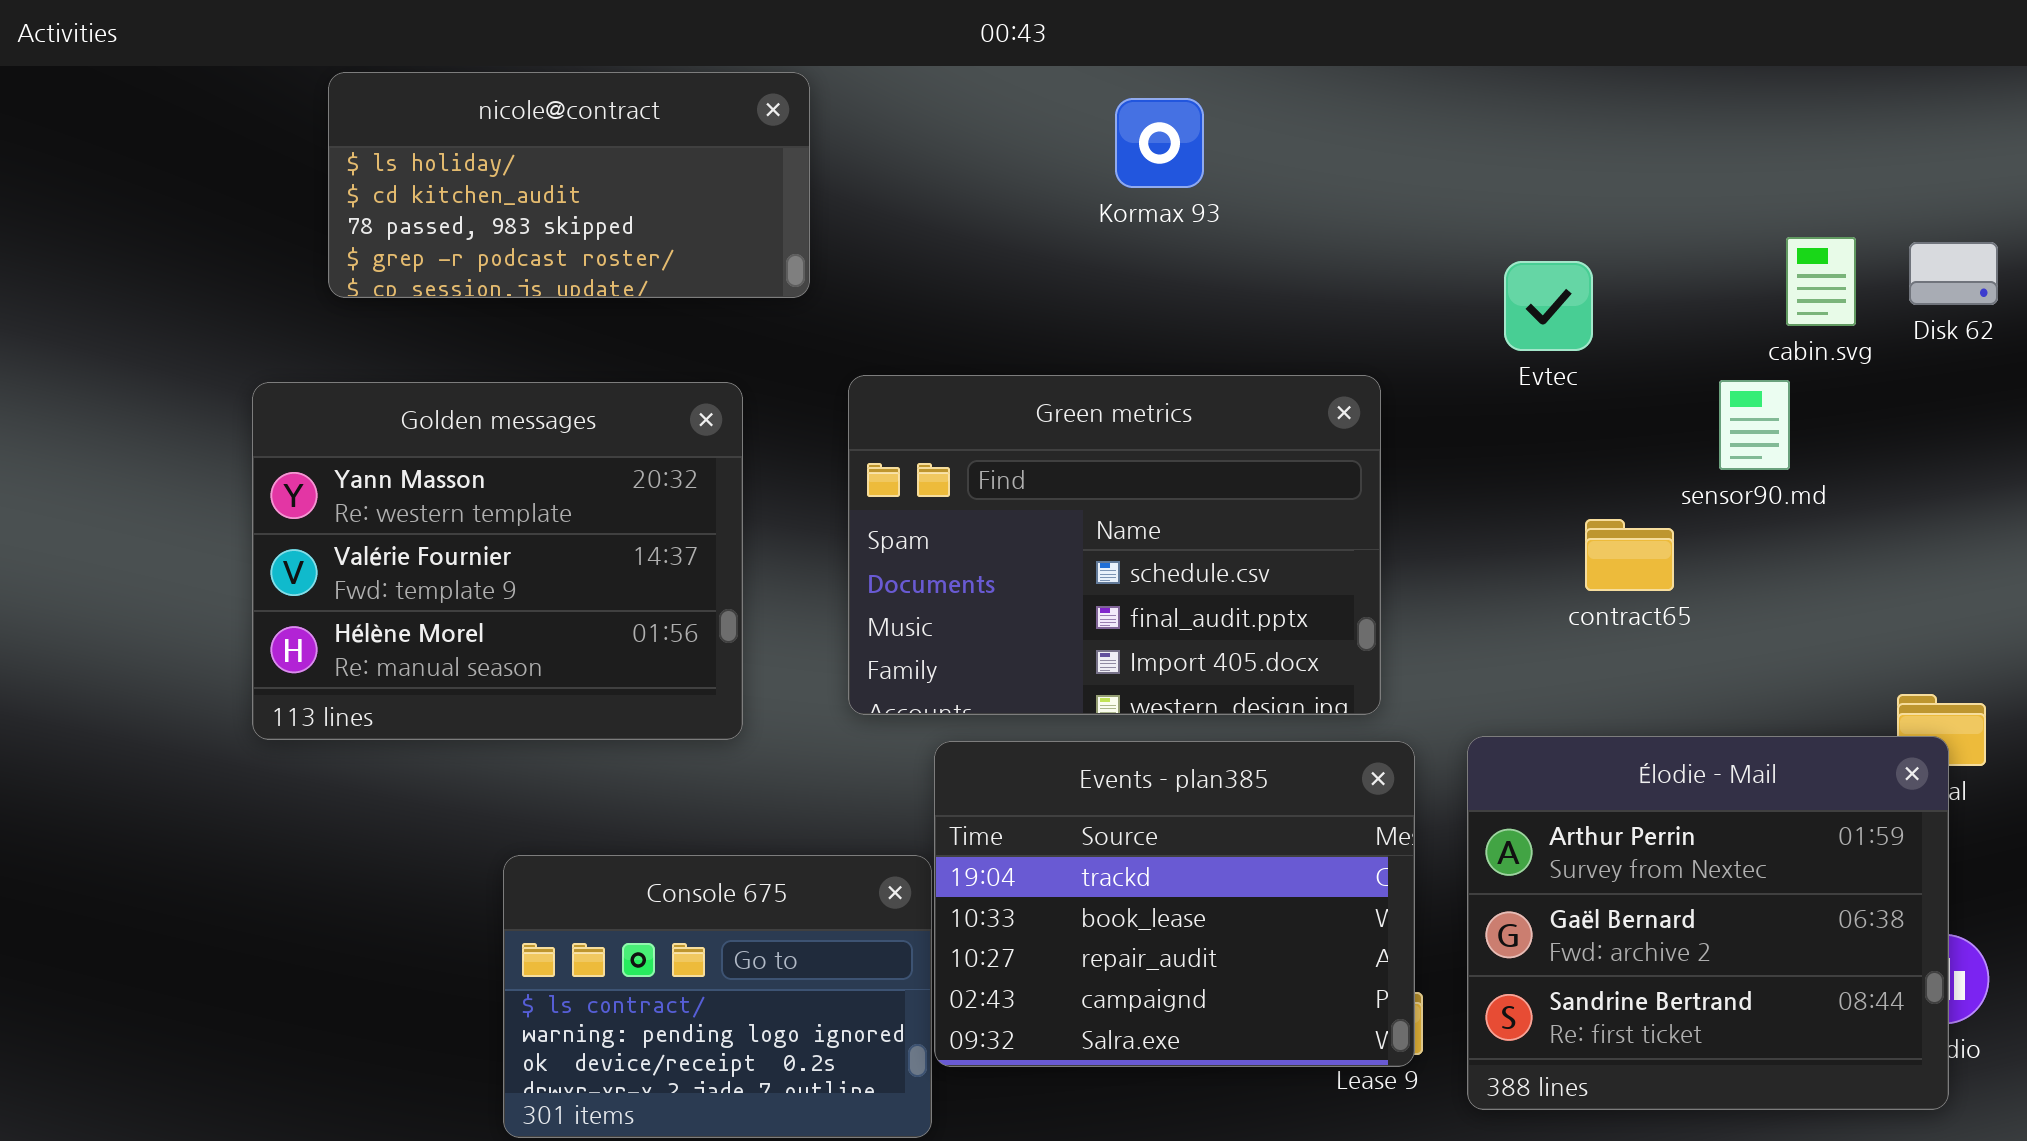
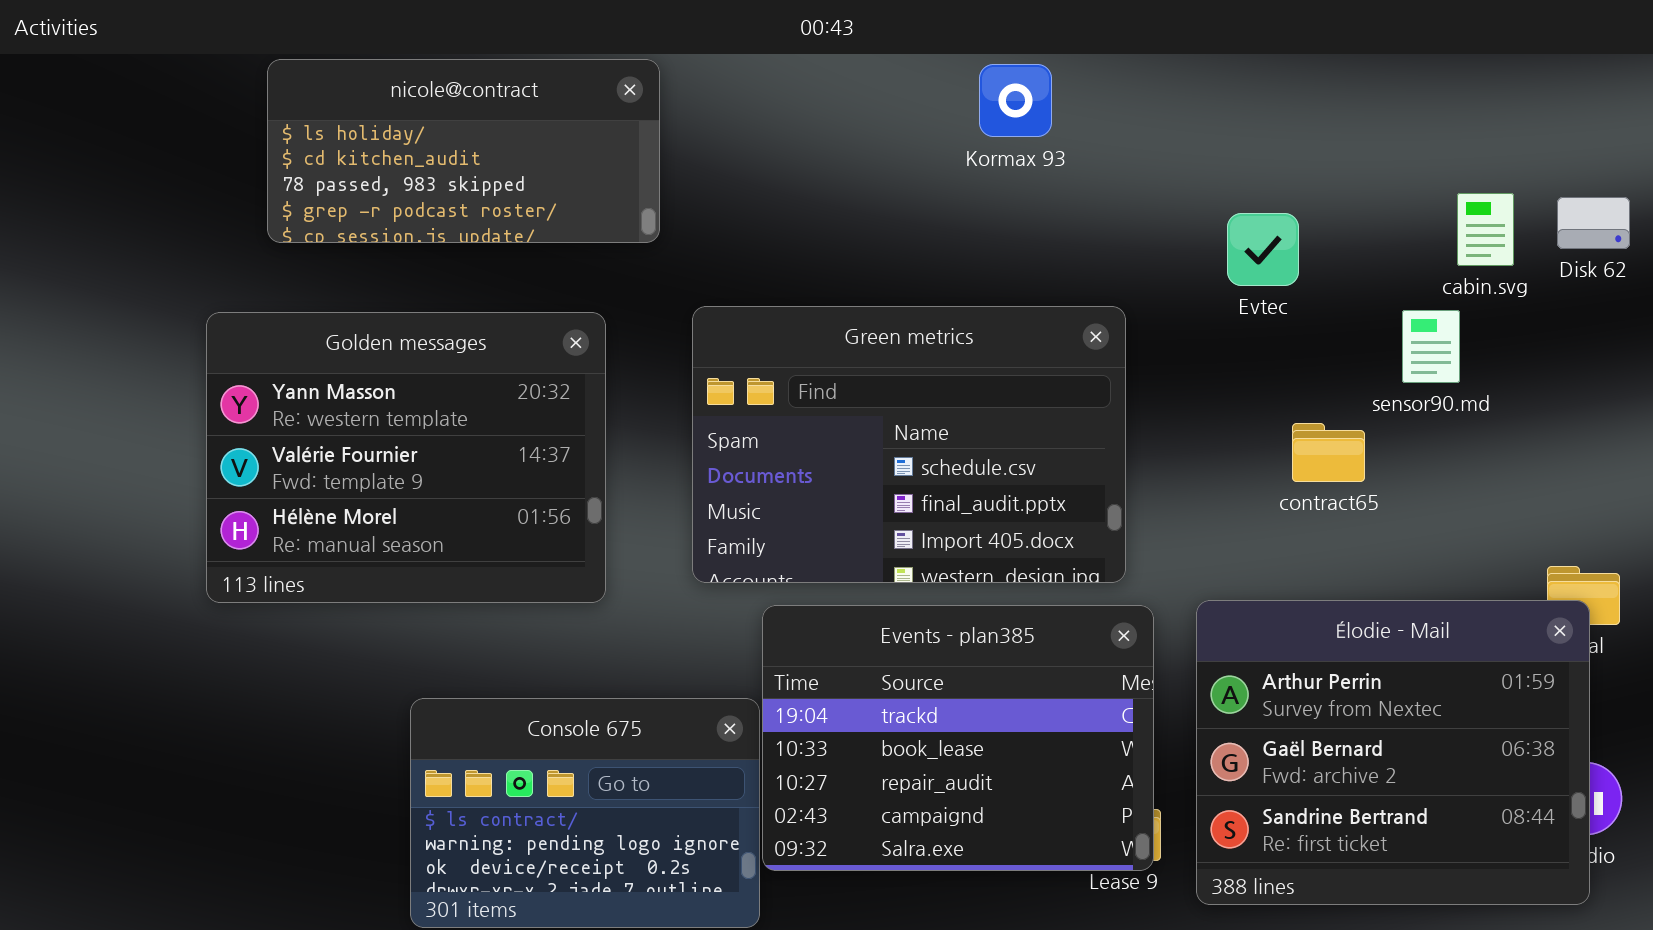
Kormax 93: [1115,98,1204,188] -> [979,64,1052,137], moved

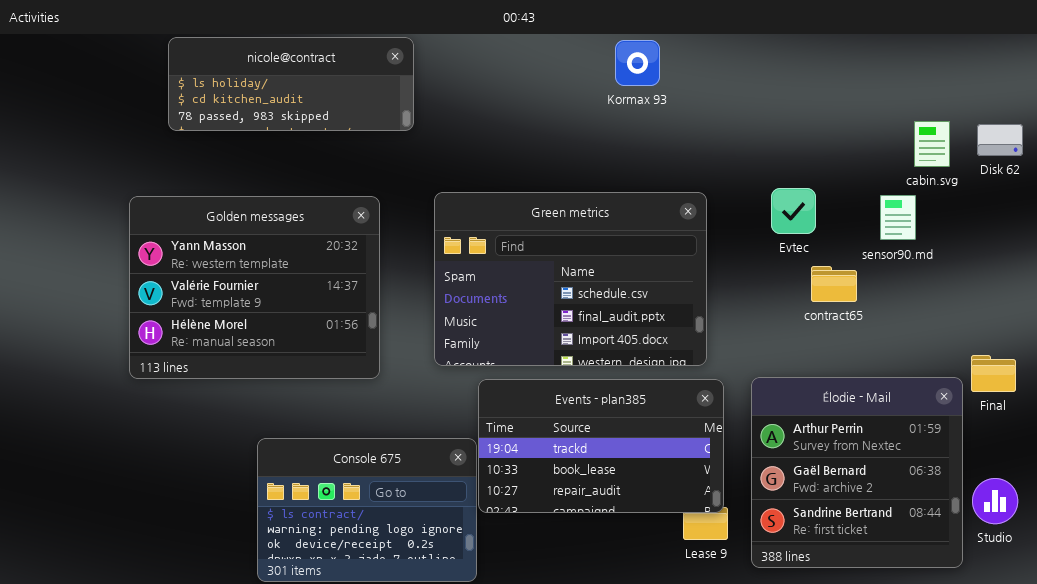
nicole@contract: [267,59,660,243] -> [168,37,414,131], resized
Evtec: [1227,213,1299,286] -> [771,188,816,234], moved
Élodie - Mail: [1196,600,1590,905] -> [751,377,963,568], resized
Events - plan385: [762,605,1154,871] -> [478,379,724,513], resized

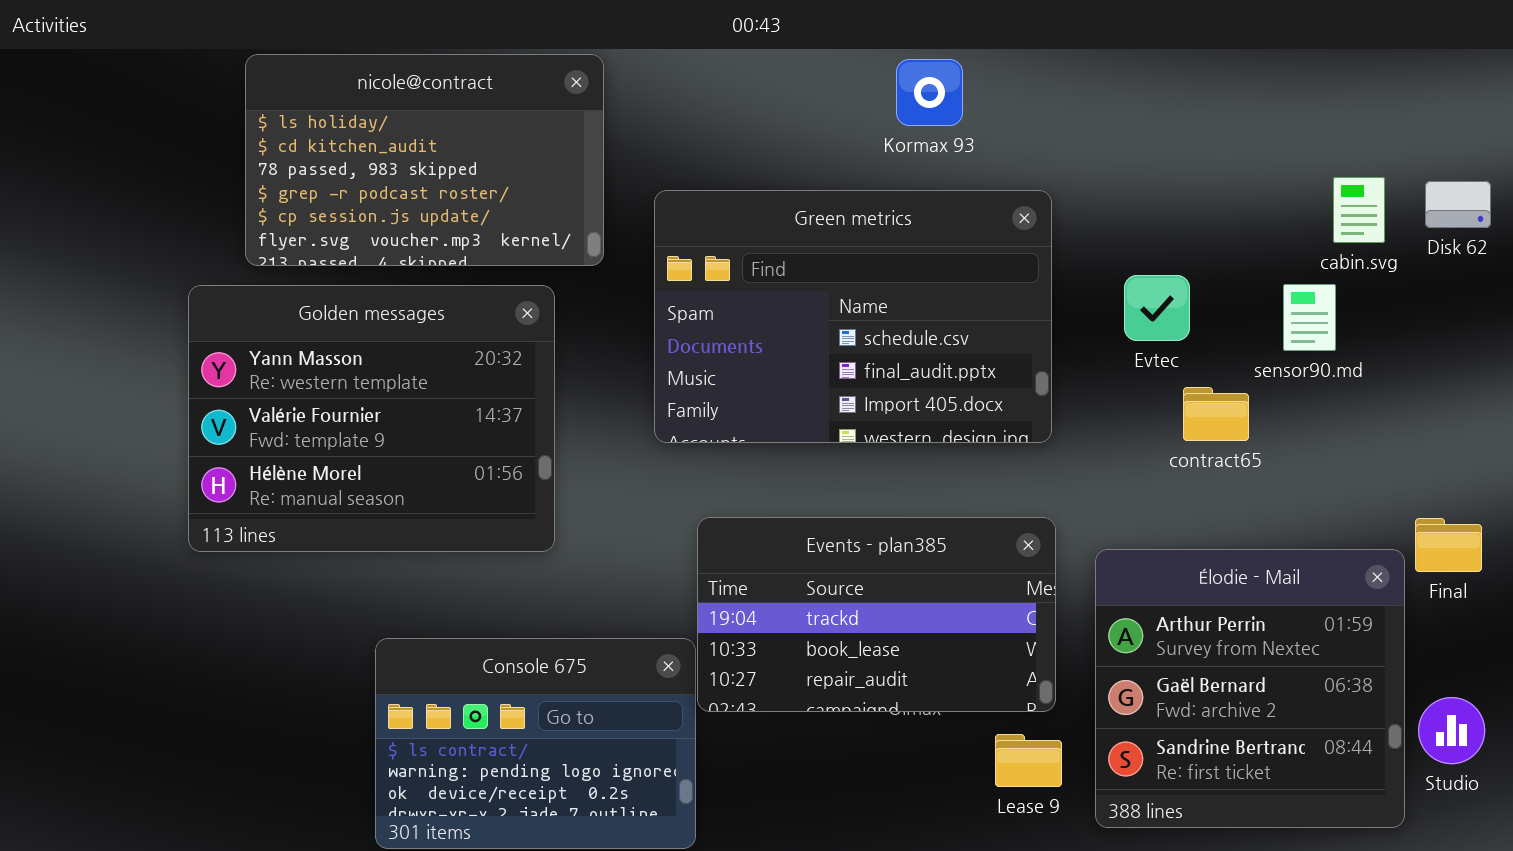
nicole@contract: [168,37,414,131] -> [245,54,604,266], resized
Green metrics: [434,192,707,366] -> [654,190,1052,443], moved
Events - plan385: [478,379,724,513] -> [697,517,1056,712], moved

